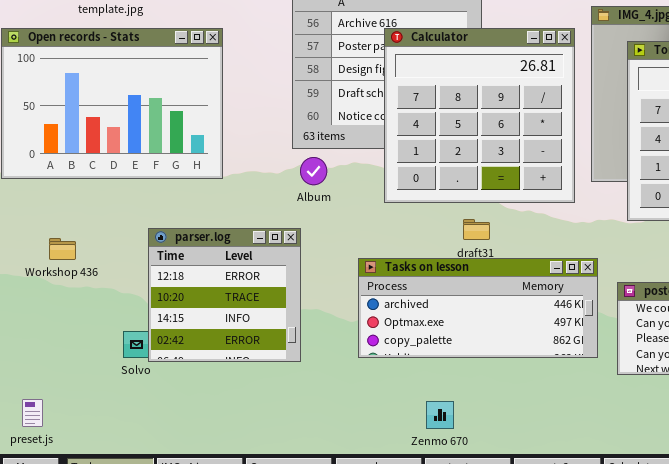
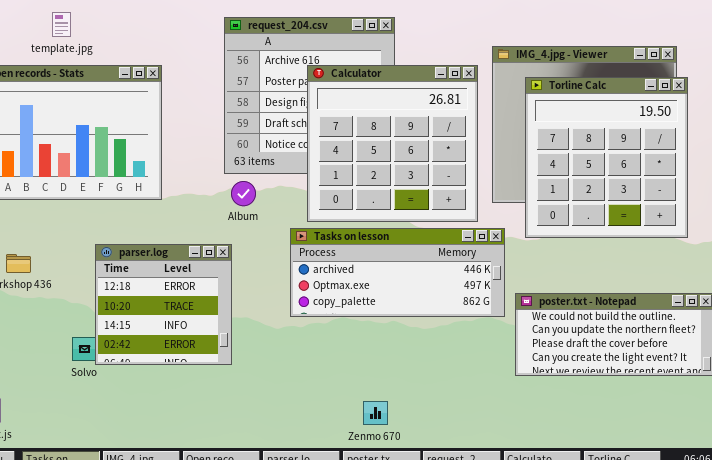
Tasks on lesson: [358,258,598,358] -> [290,228,505,317], moved
Zenmo 670: [426,401,454,429] -> [363,401,388,425], moved

